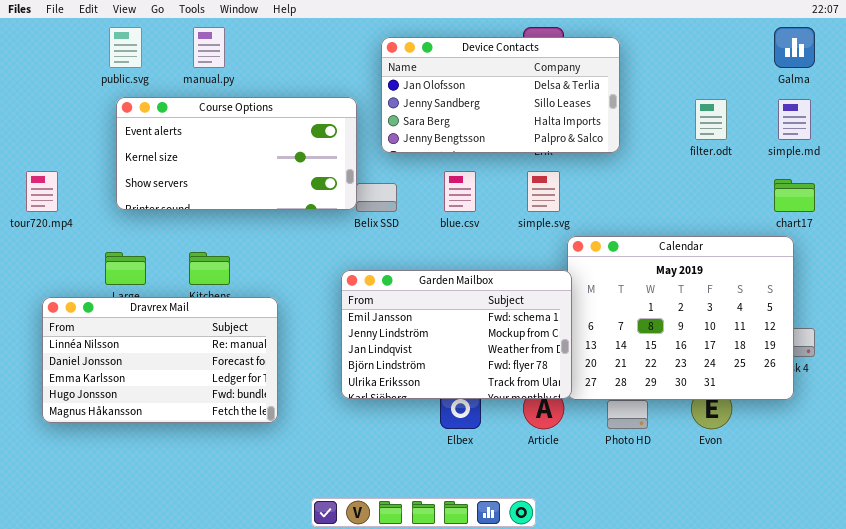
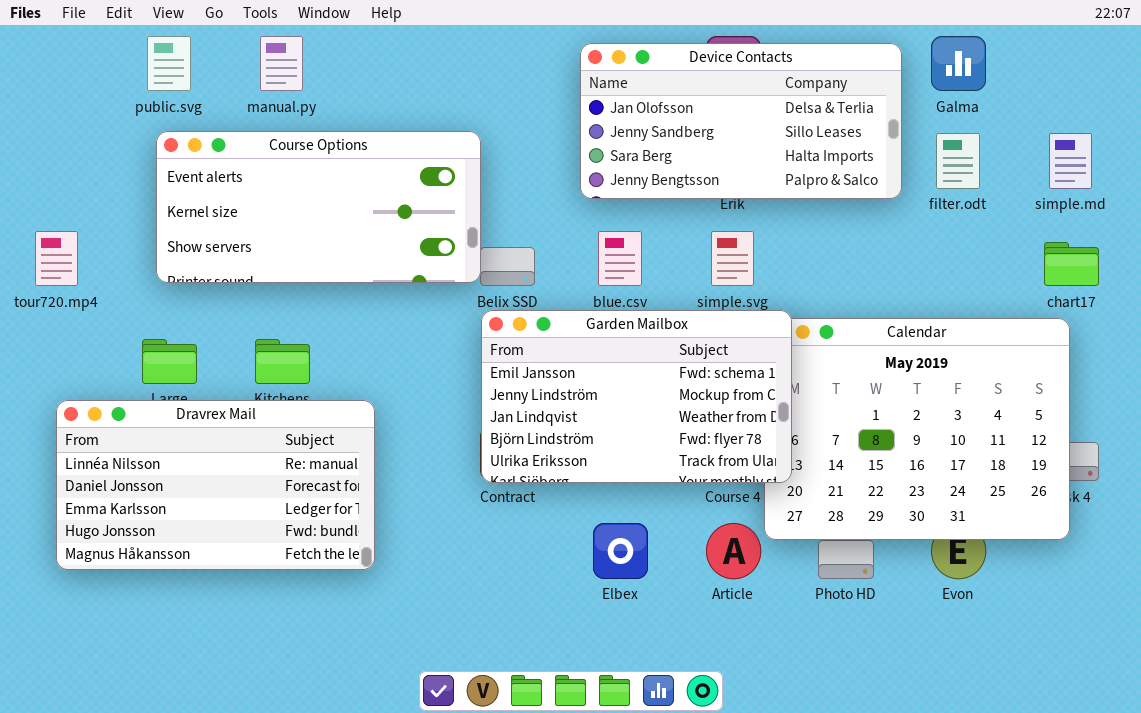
Galma: [774,27,815,68] -> [931,36,986,91], moved
Device Contacts: [381,37,620,153] -> [580,43,902,199], moved
Garden Mailbox: [341,270,572,399] -> [481,310,792,483], moved

